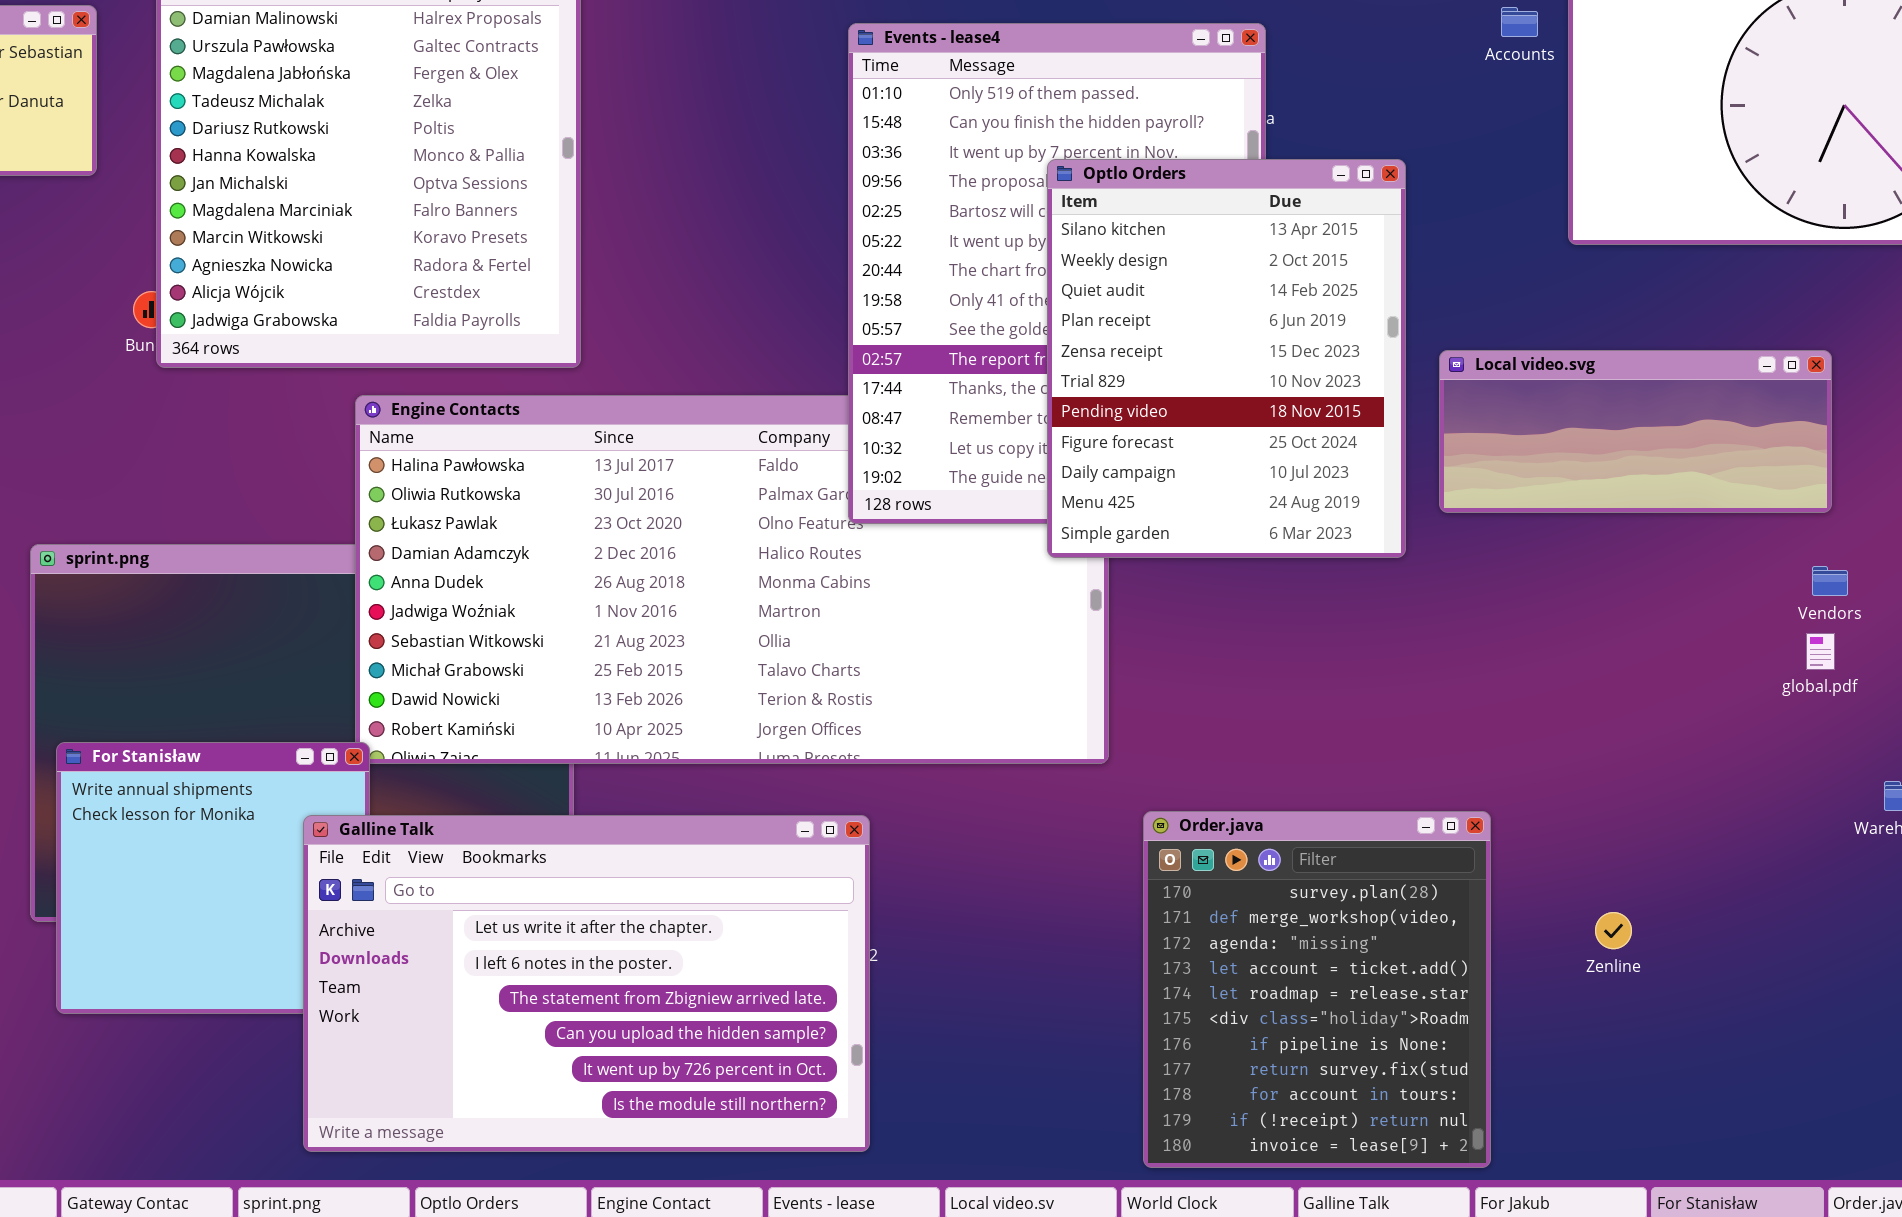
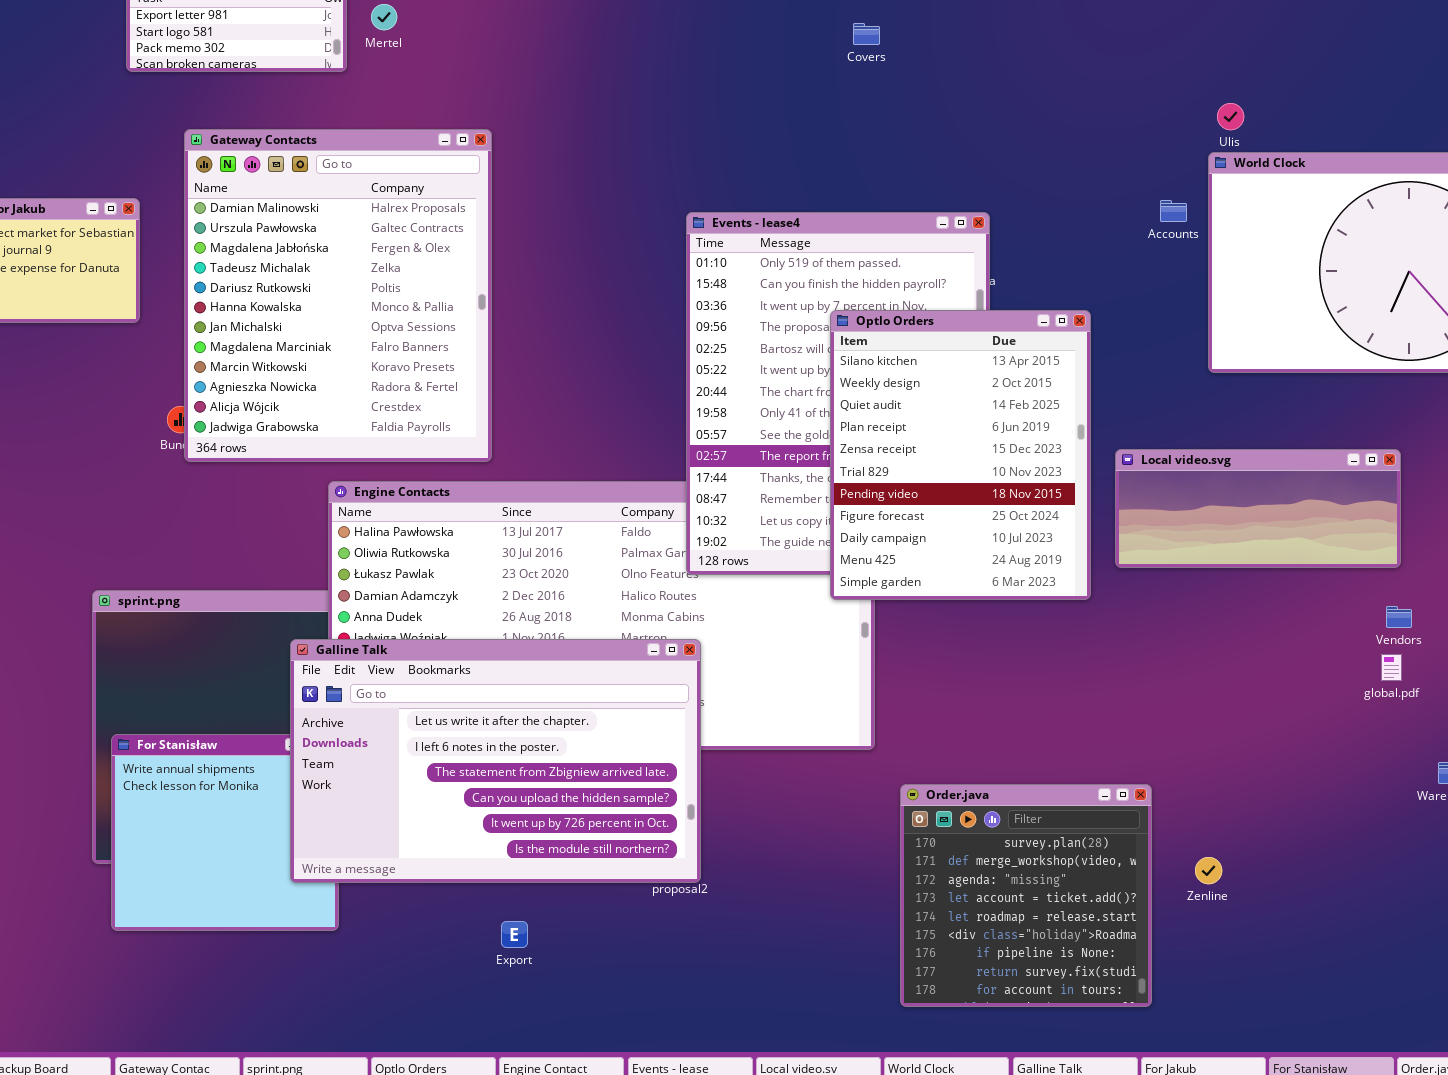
Order.java: [1143,811,1491,1168] -> [900,784,1152,1007], resized
Galline Talk: [303,815,870,1152] -> [290,639,701,883], moved
Zenline: [1595,912,1632,949] -> [1195,857,1222,884], moved

